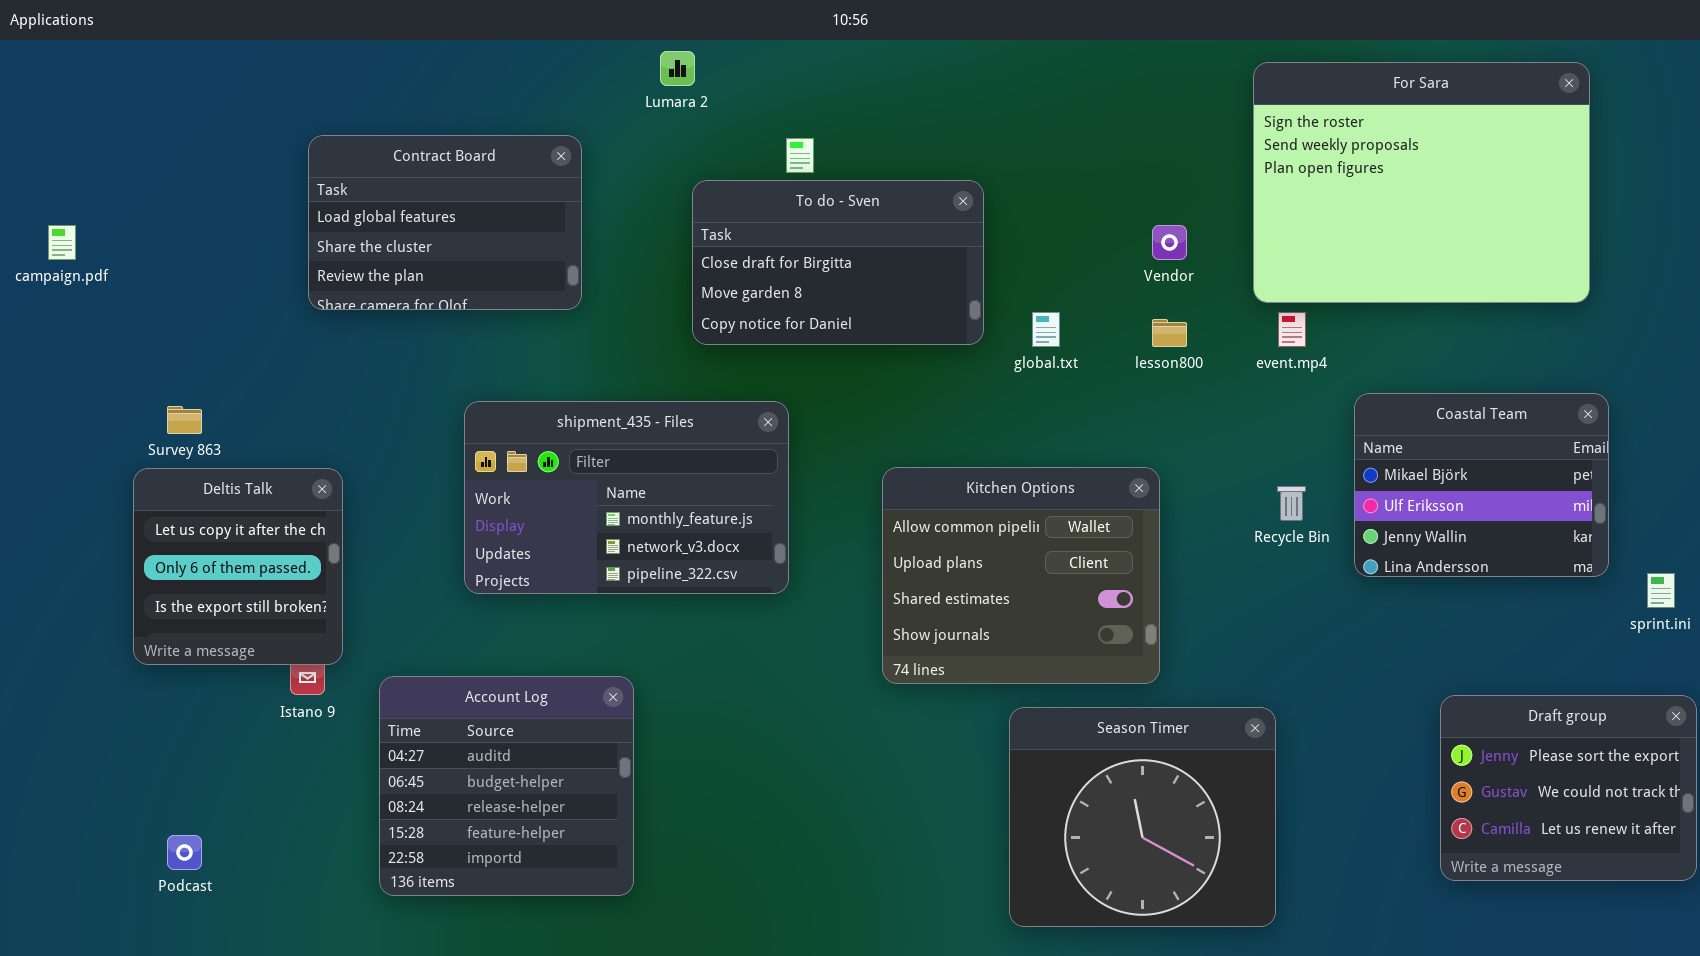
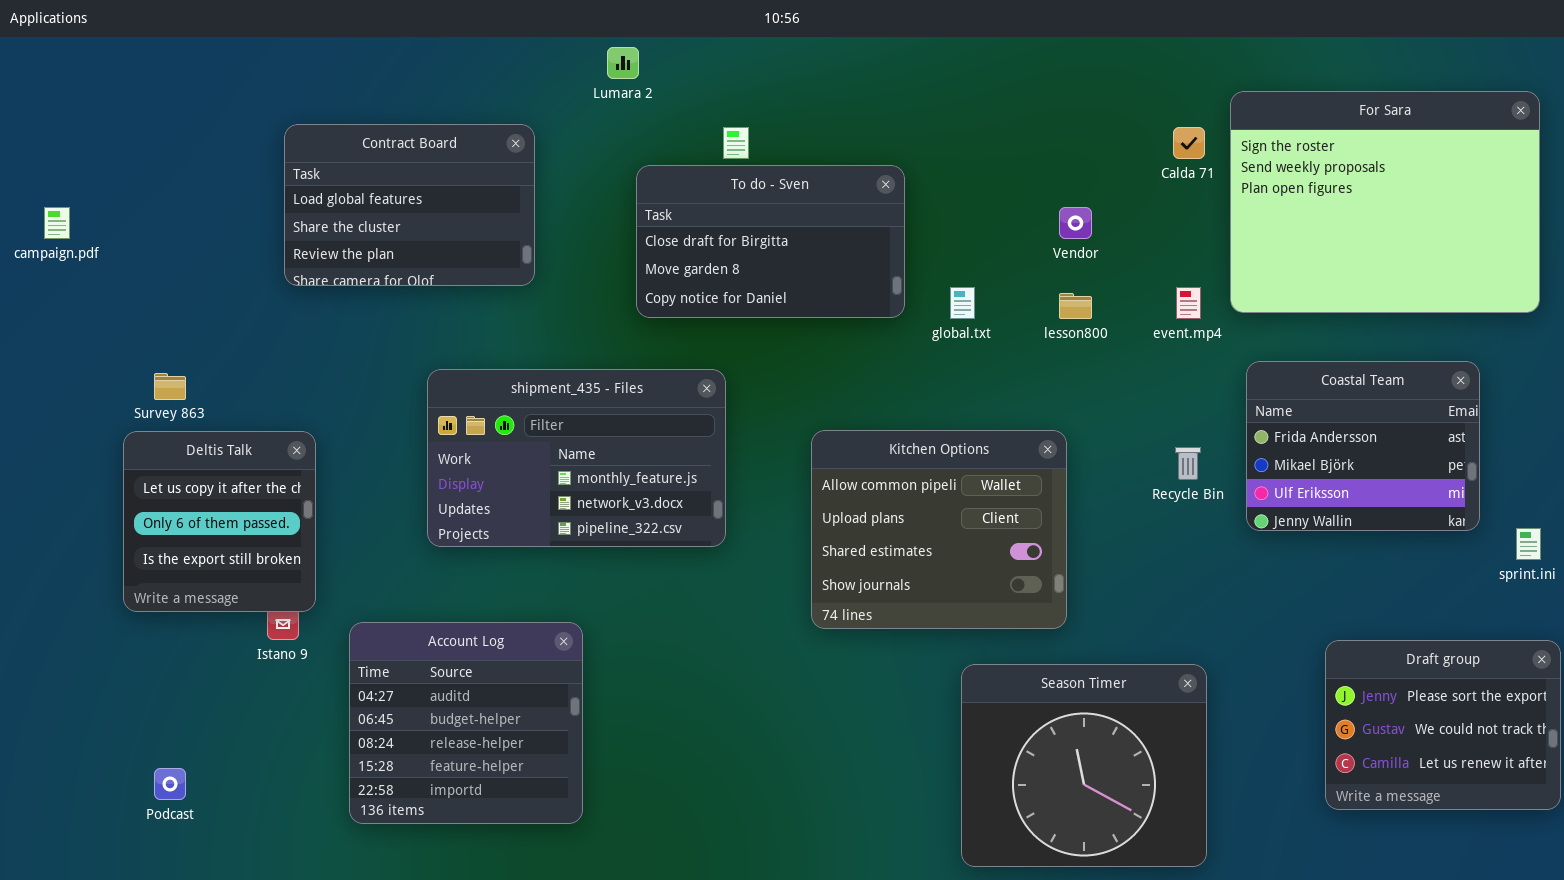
For Sara: [1253,62,1590,303] -> [1230,91,1540,313], moved
Coastal Team: [1354,393,1609,577] -> [1246,361,1480,531], scrolled up 1 row
Season Timer: [1009,707,1276,927] -> [961,664,1207,867], moved

